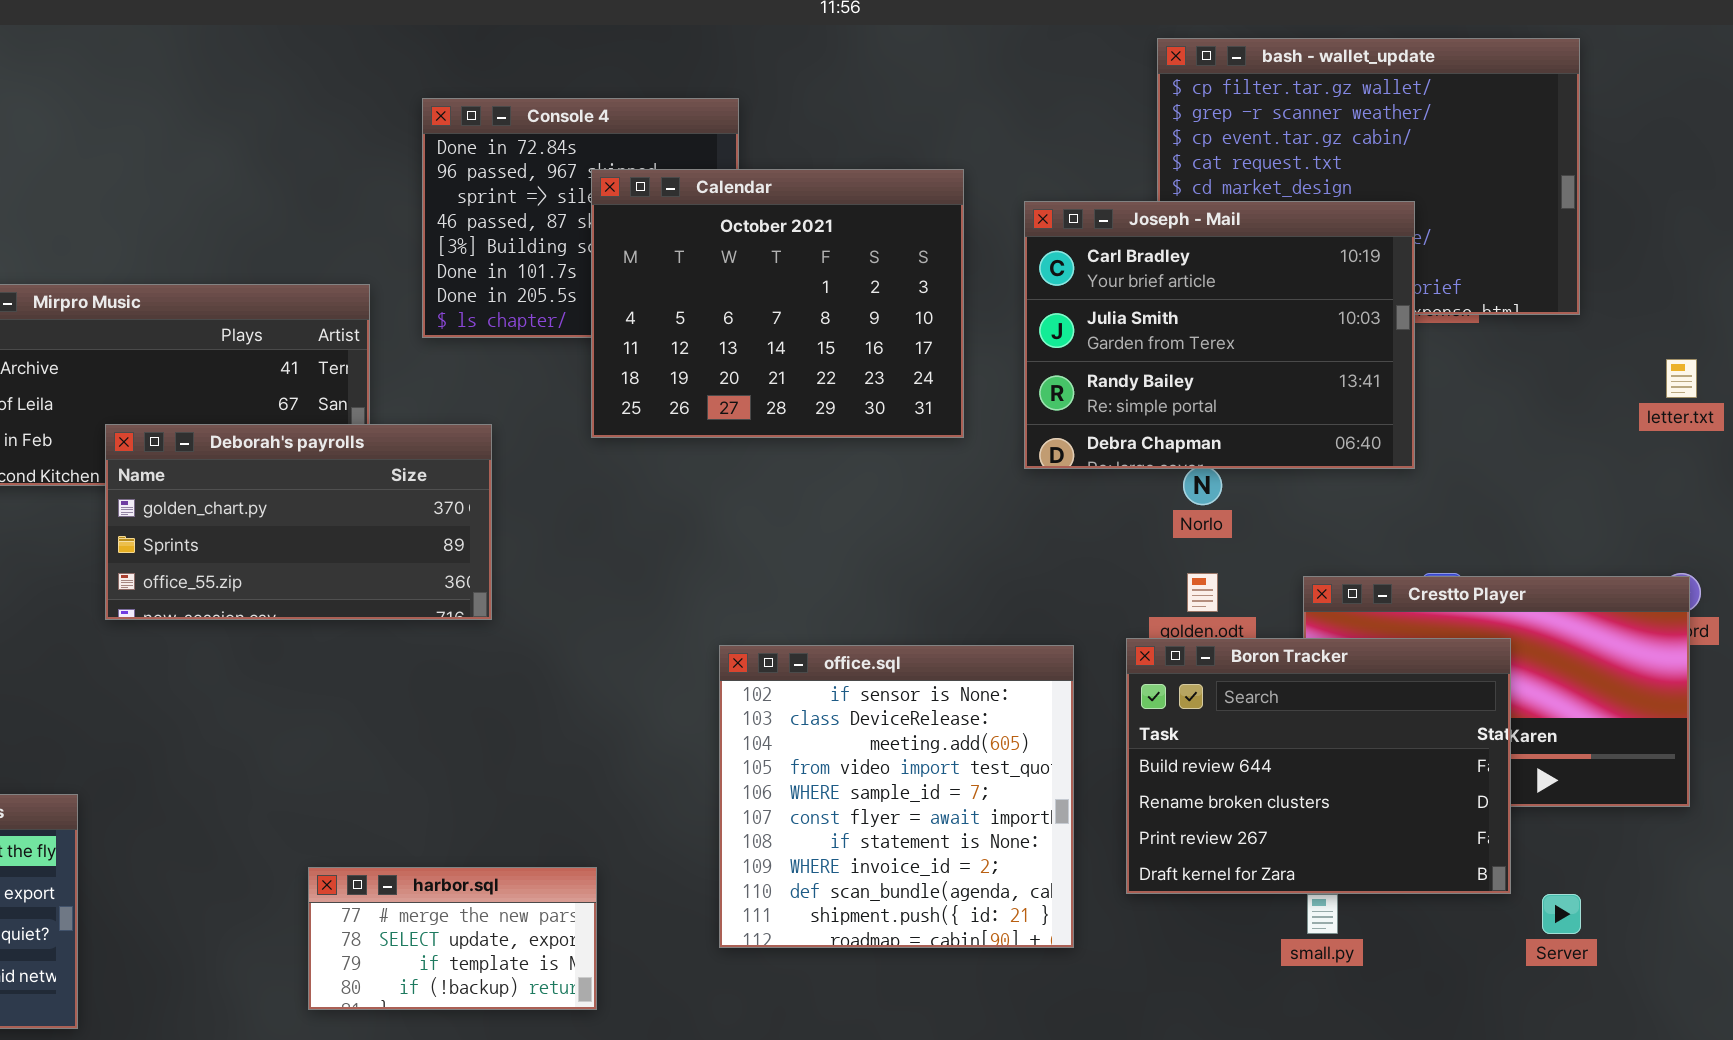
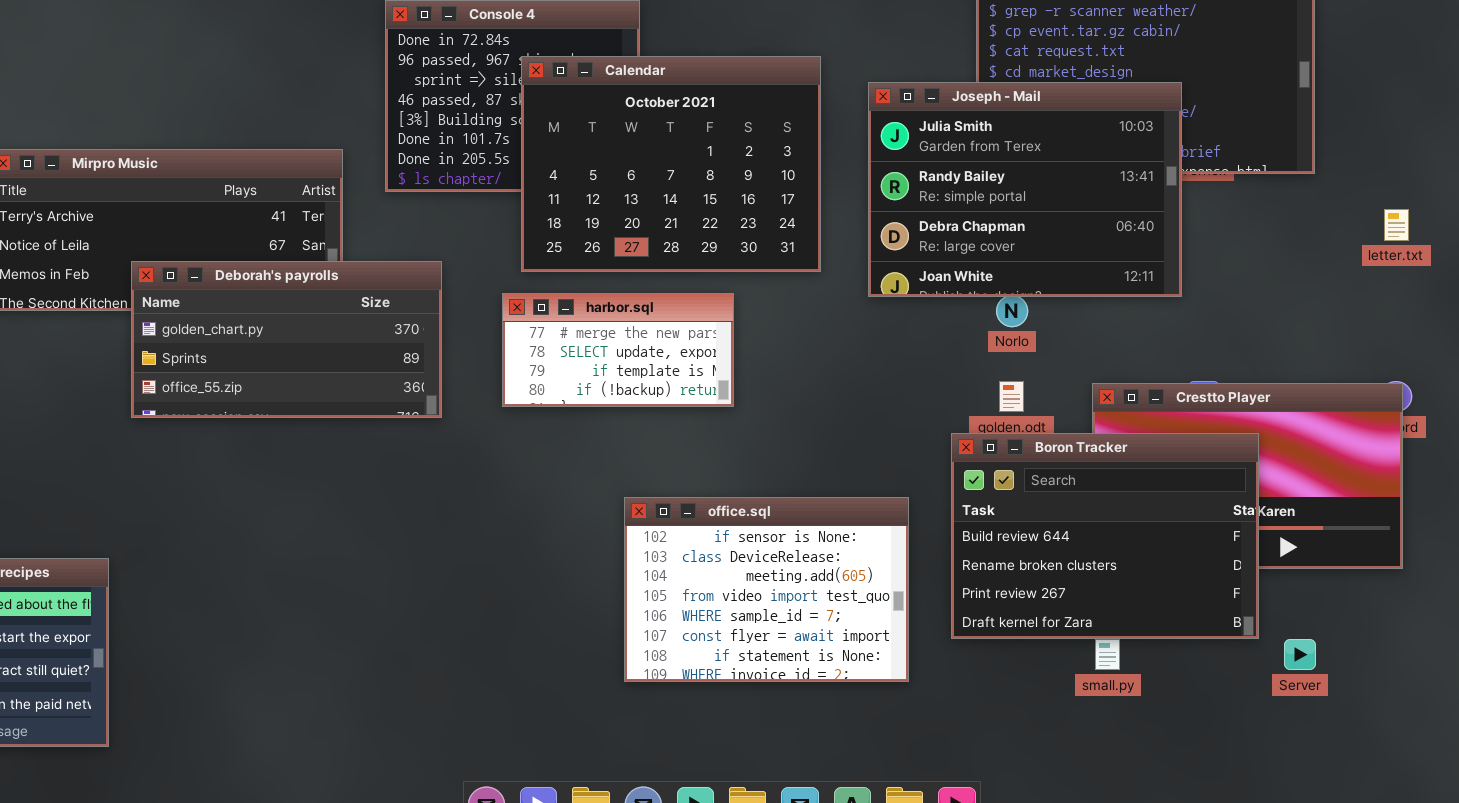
Joseph - Mail: [1024,201,1415,469] -> [868,82,1182,297], scrolled down 1 row
office.sql: [719,645,1074,948] -> [624,497,909,682], resized
harbor.sql: [308,867,597,1010] -> [502,293,734,407], moved

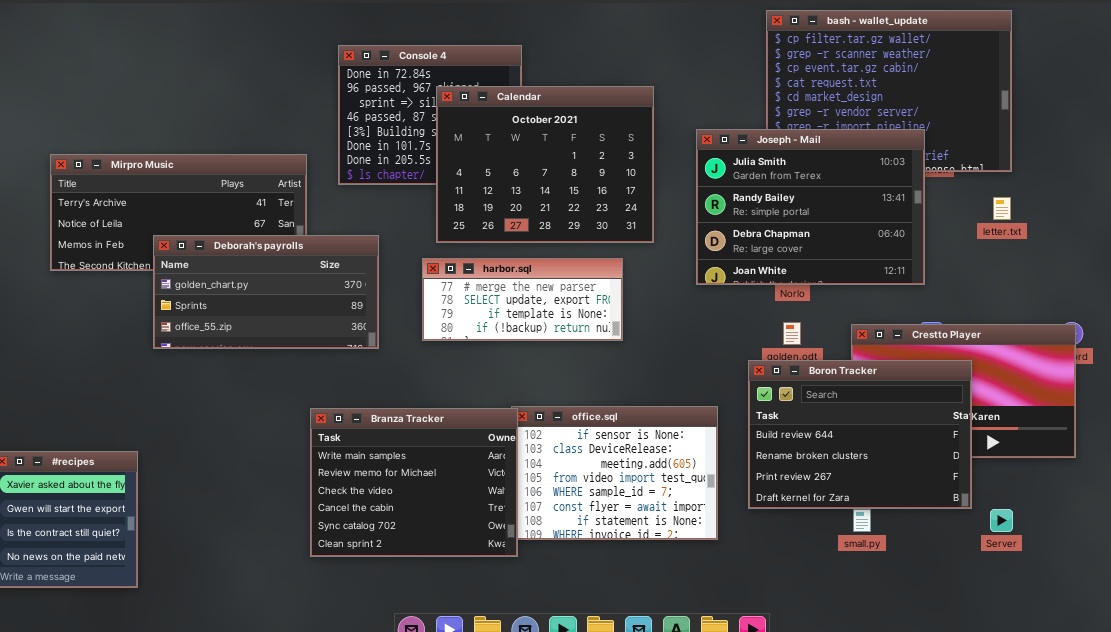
Joseph - Mail: [868,82,1182,297] -> [696,129,925,285], moved
letter.txt: [1384,209,1409,241] -> [993,197,1011,220], moved
harbor.sql: [502,293,734,407] -> [422,258,623,341], resized
Branza Tracker: none -> [310,408,518,557], opened

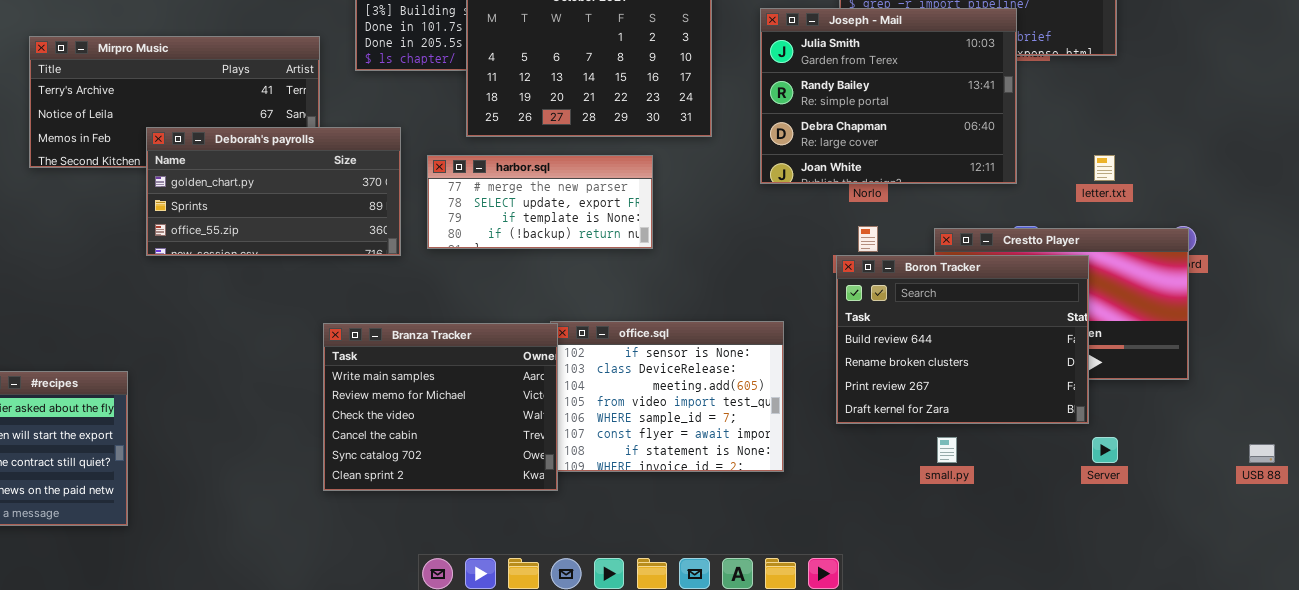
letter.txt: [993,197,1011,220] -> [1094,155,1115,181], moved
harbor.sql: [422,258,623,341] -> [427,155,653,249], moved
Boron Tracker: [748,360,972,509] -> [836,255,1089,424], moved

